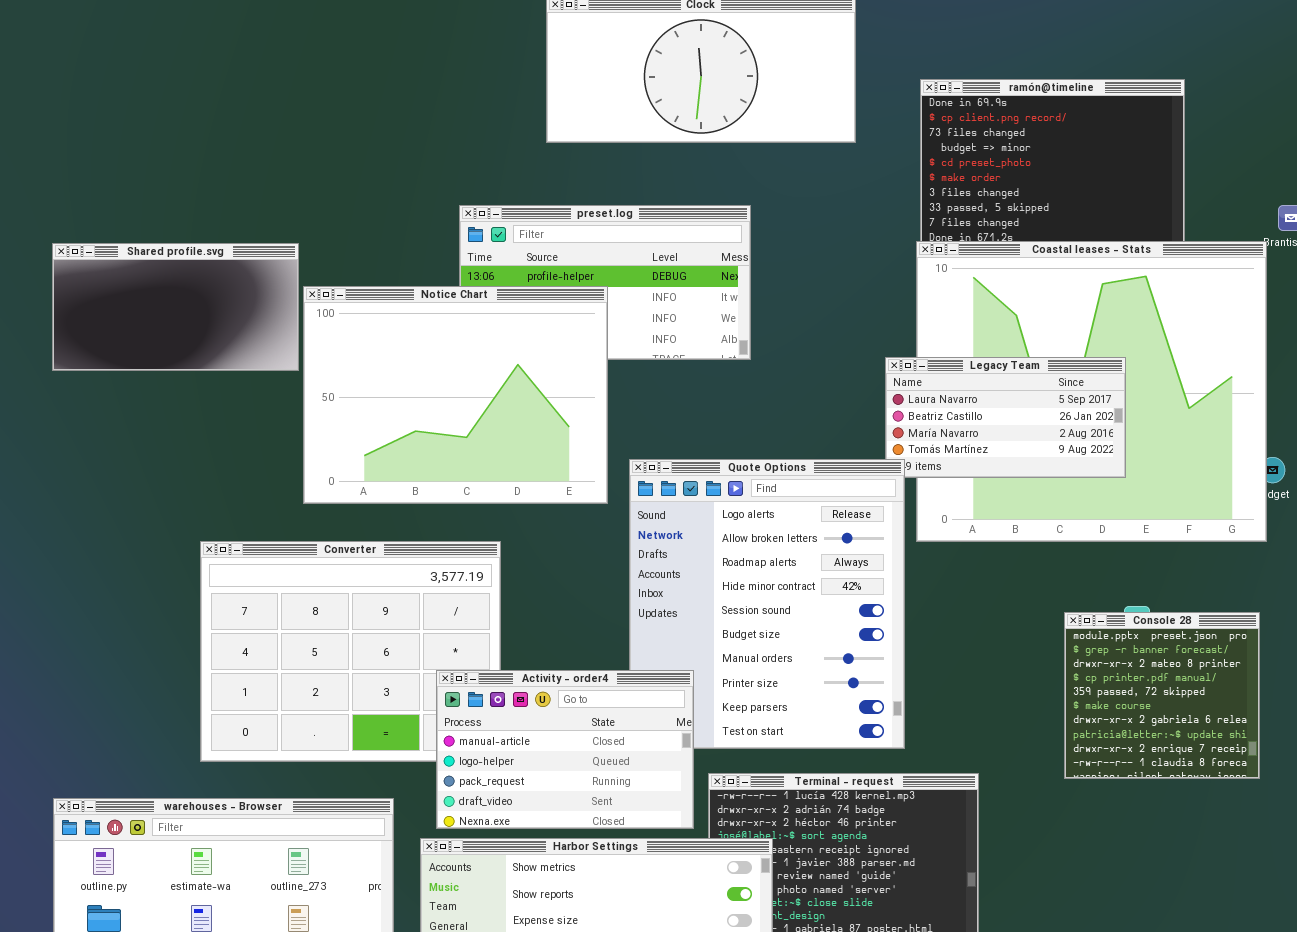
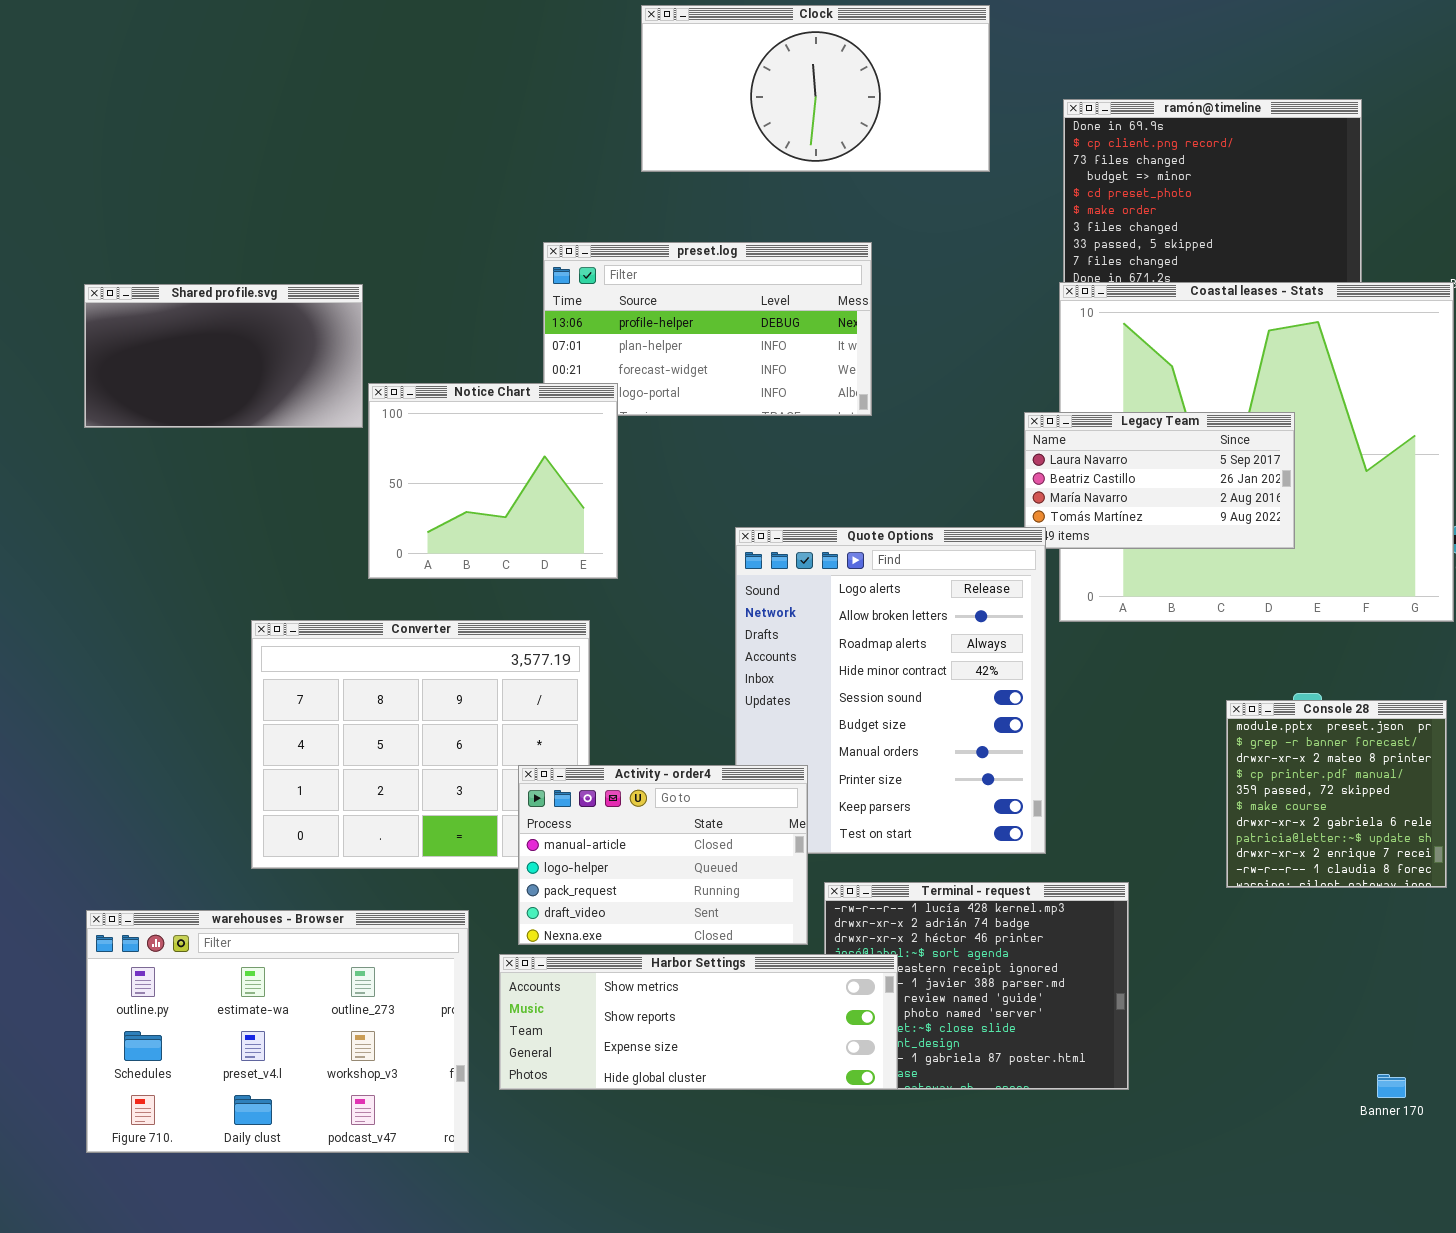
Notice Chart: [303,286,608,504] -> [368,383,618,579], resized

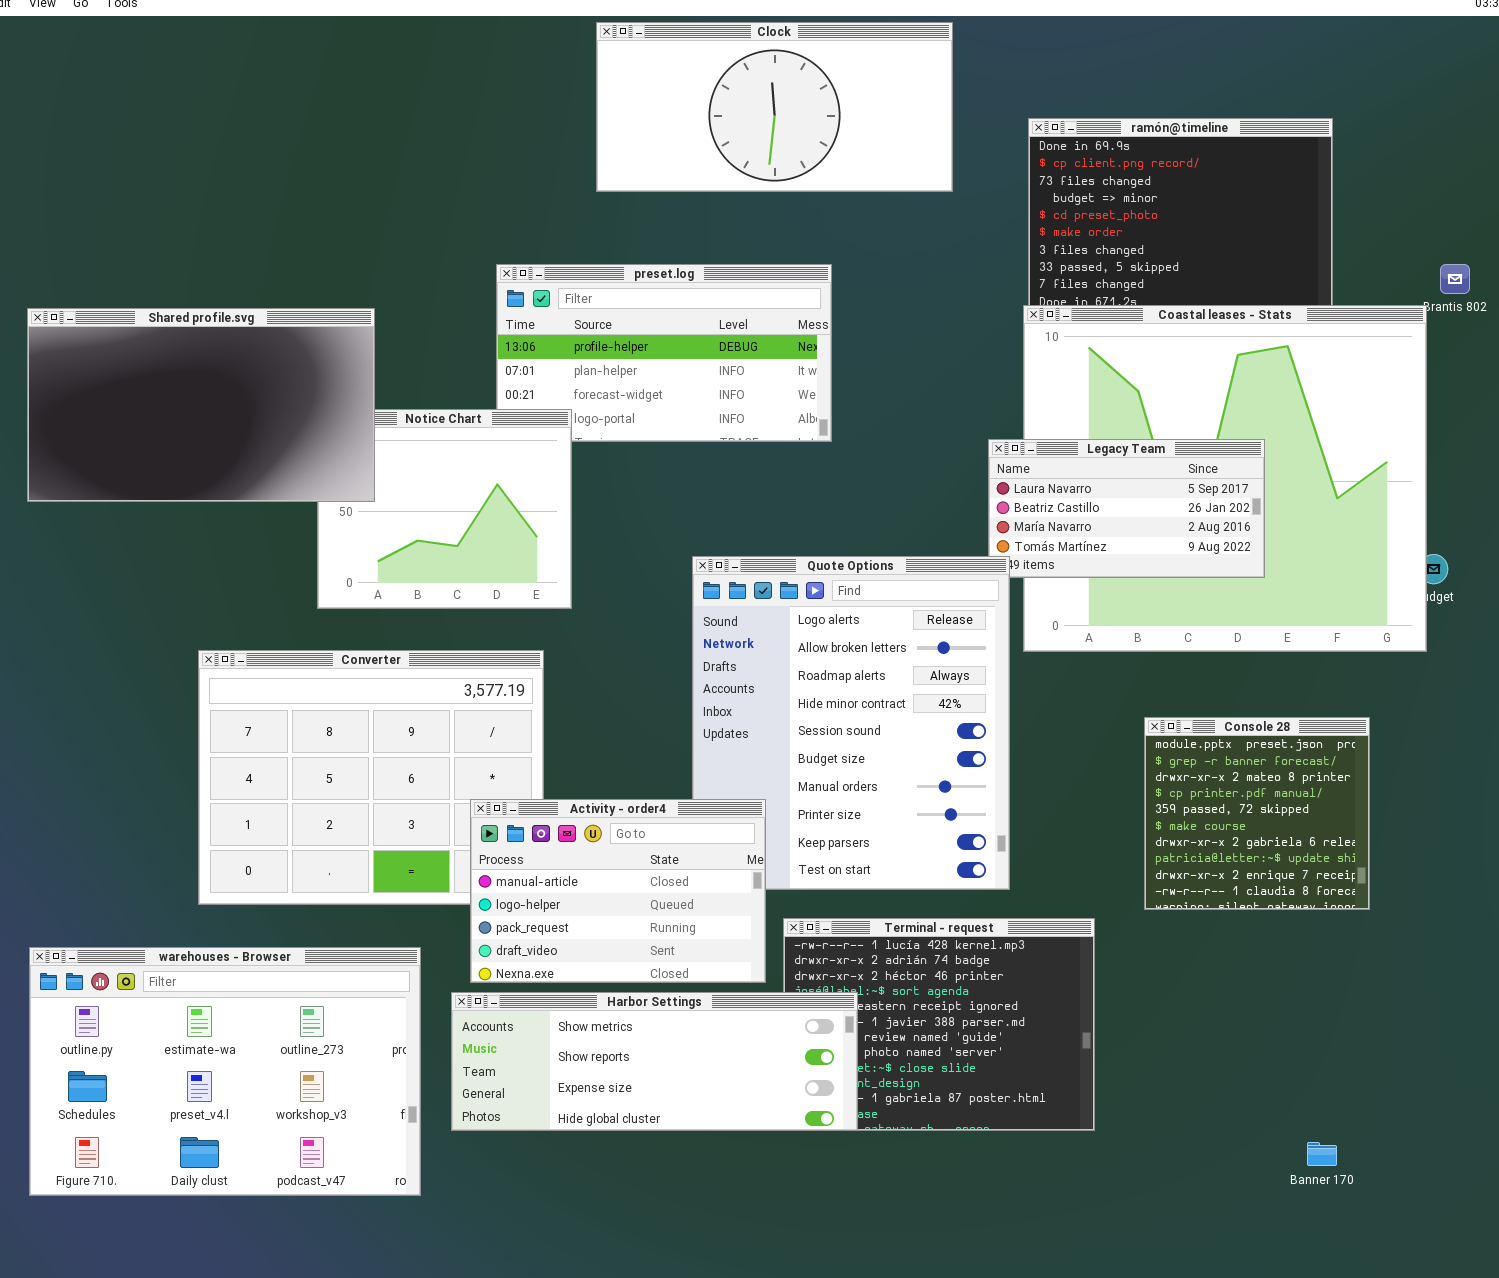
Shared profile.svg: [84,284,363,428] -> [27,308,375,502], resized
Console 28: [1226,700,1447,888] -> [1144,717,1370,910], moved
Banner 170: [1377,1074,1406,1098] -> [1307,1142,1337,1166], moved

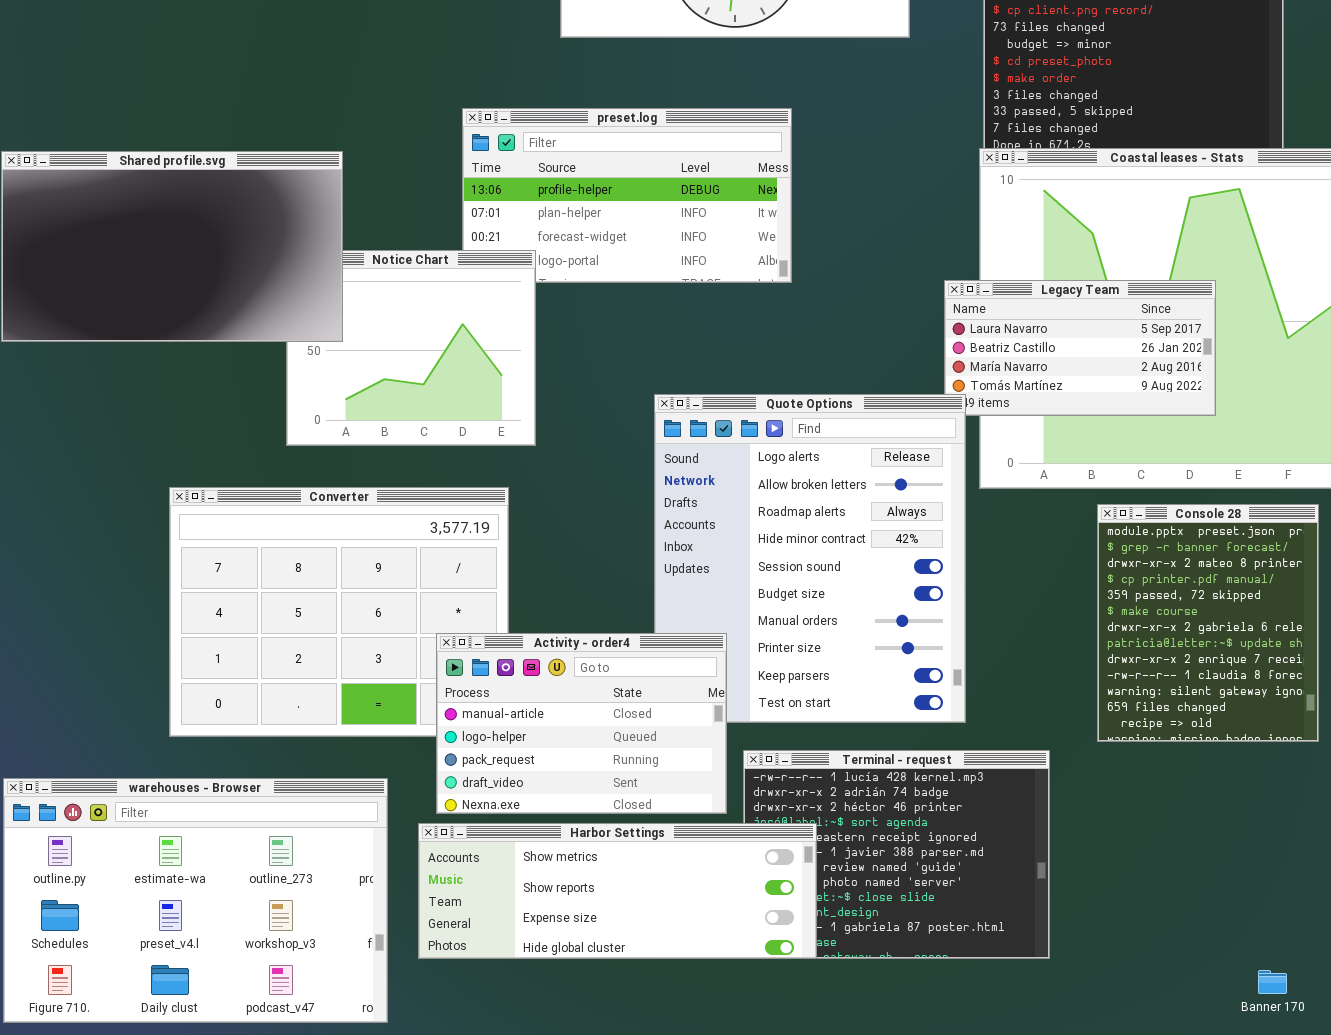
Console 28: [1144,717,1370,910] -> [1097,504,1319,742], resized

